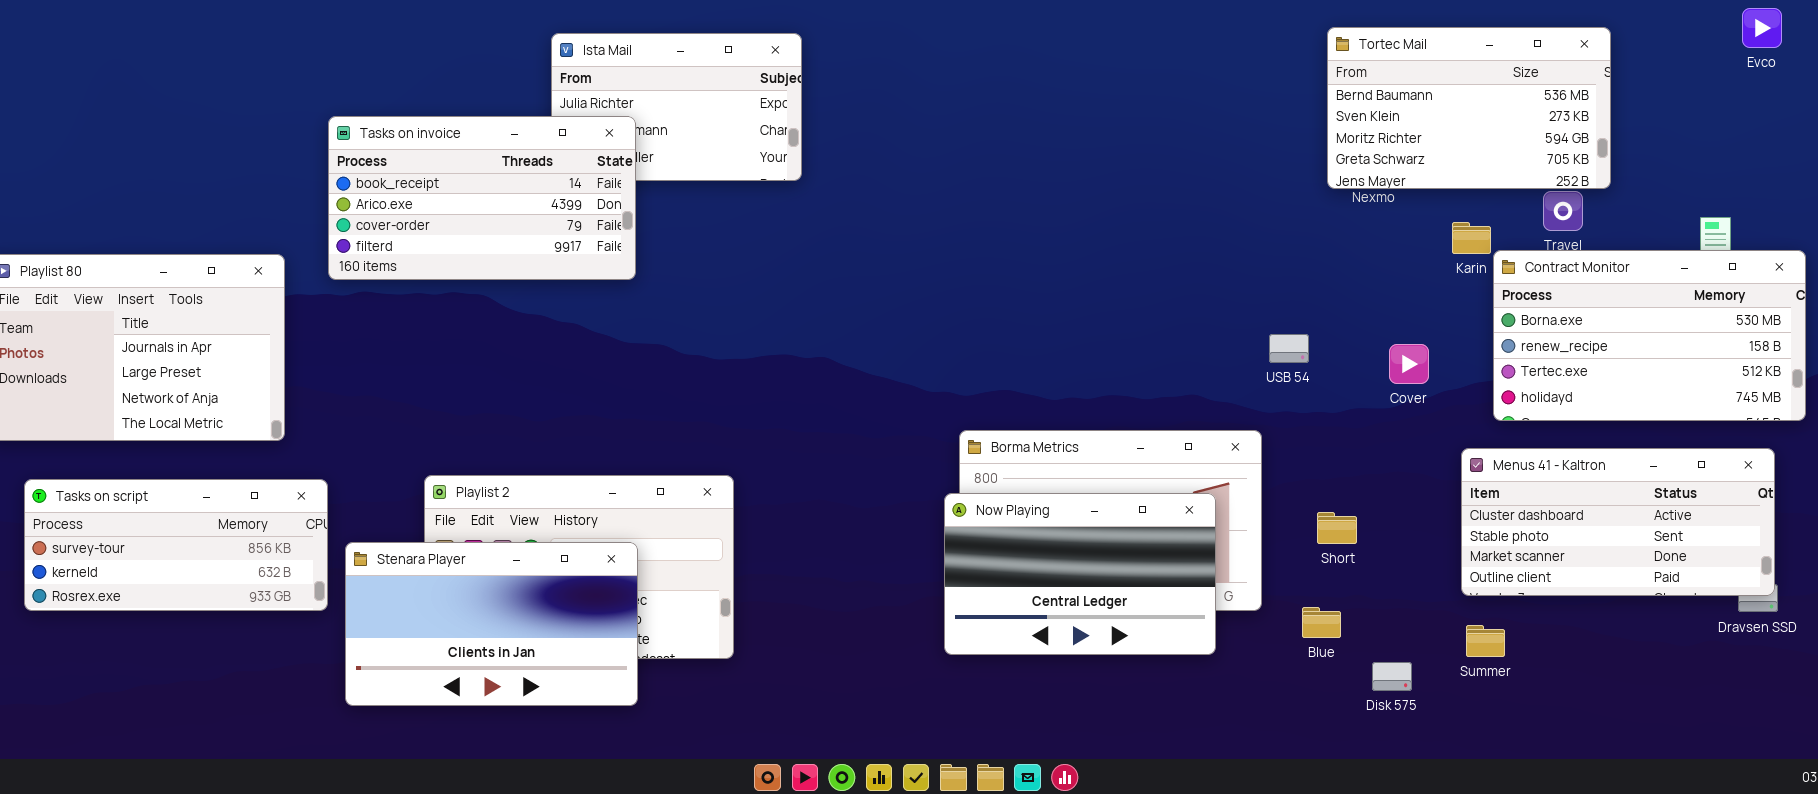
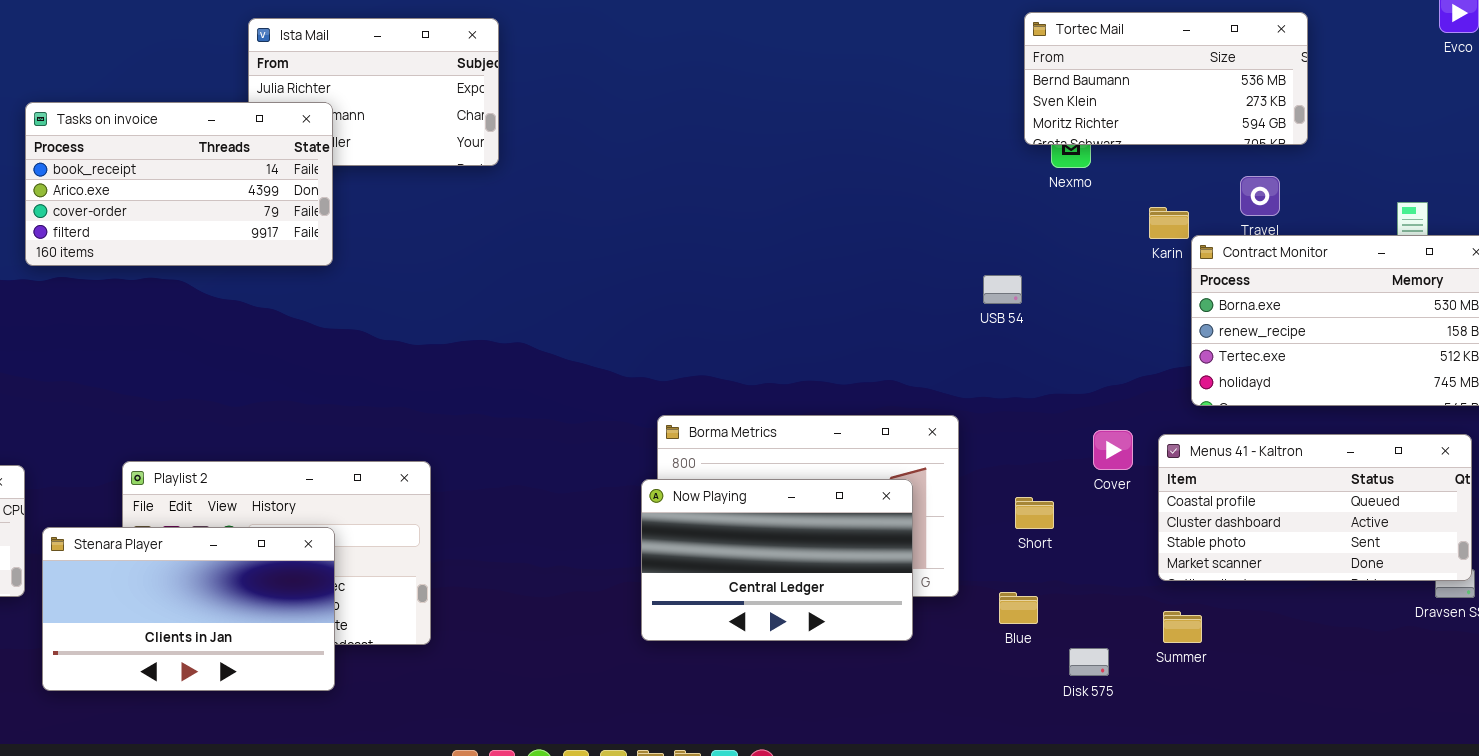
Tortec Mail: [1327,27,1611,189] -> [1024,12,1308,145], resized
USB 54: [1269,334,1309,363] -> [983,275,1022,304], moved
Cover: [1389,344,1429,384] -> [1093,430,1133,470], moved
Menus 41 - Kaltron: [1461,448,1775,596] -> [1158,434,1472,581], scrolled up 1 row

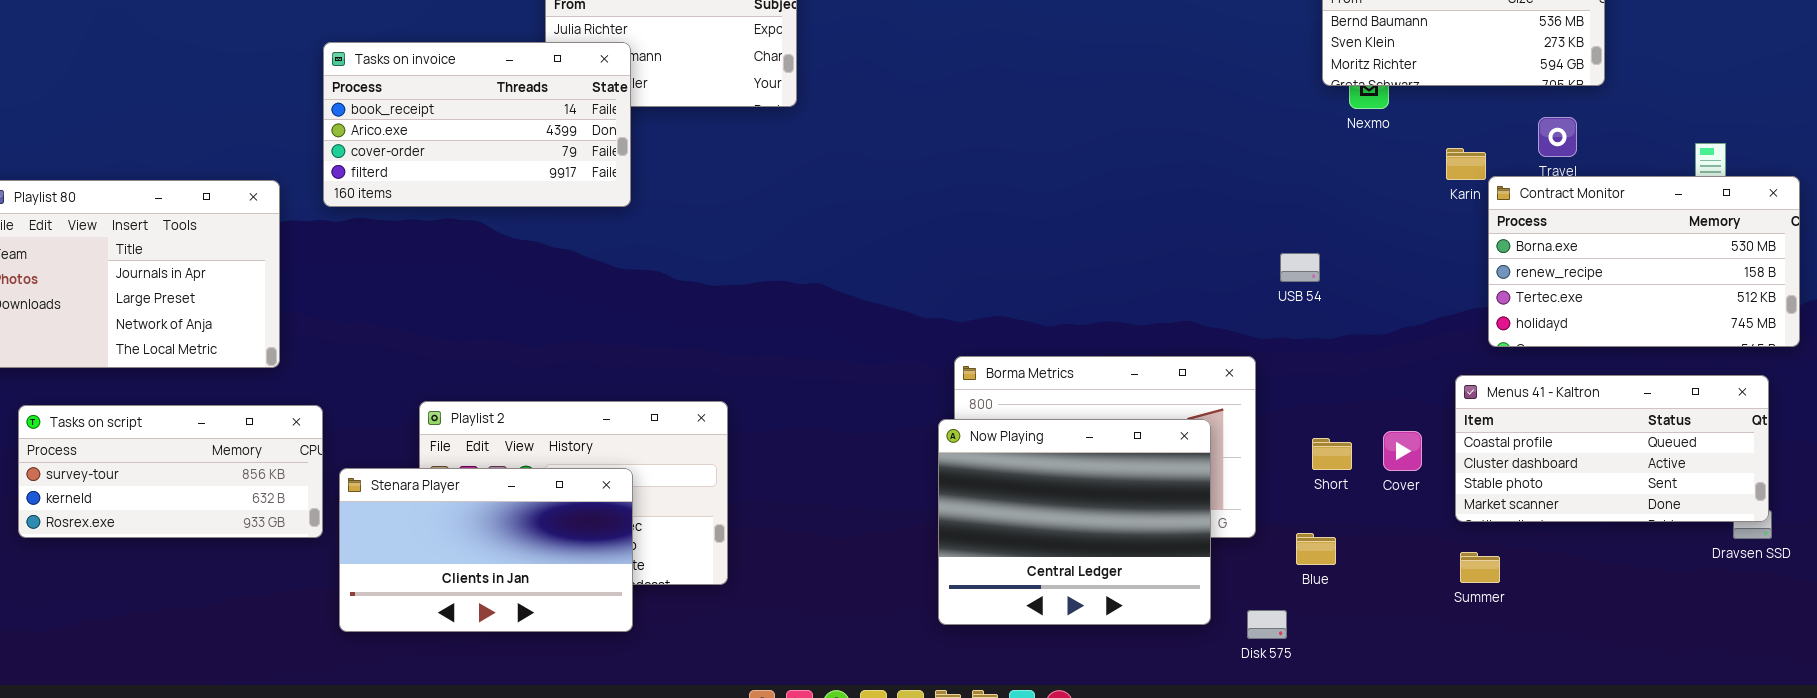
USB 54: [983,275,1022,304] -> [1280,253,1320,282], moved
Cover: [1093,430,1133,470] -> [1383,431,1422,471], moved
Now Playing: [641,479,913,641] -> [938,419,1211,625], resized
Disk 575: [1069,648,1109,676] -> [1247,610,1287,639], moved

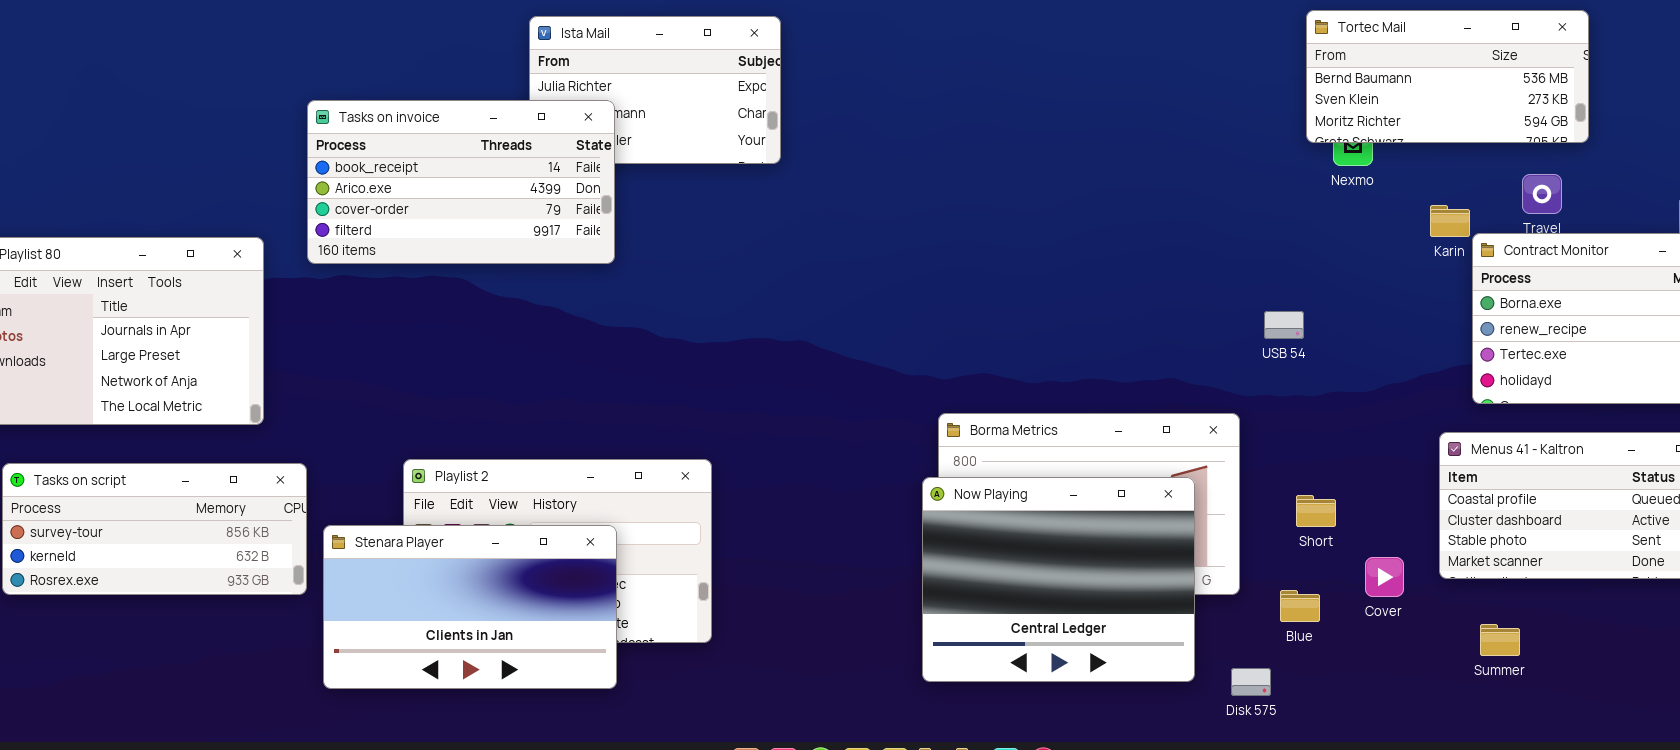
Cover: [1383,431,1422,471] -> [1365,557,1404,597], moved
Summer: [1460,552,1500,583] -> [1480,624,1520,656], moved

